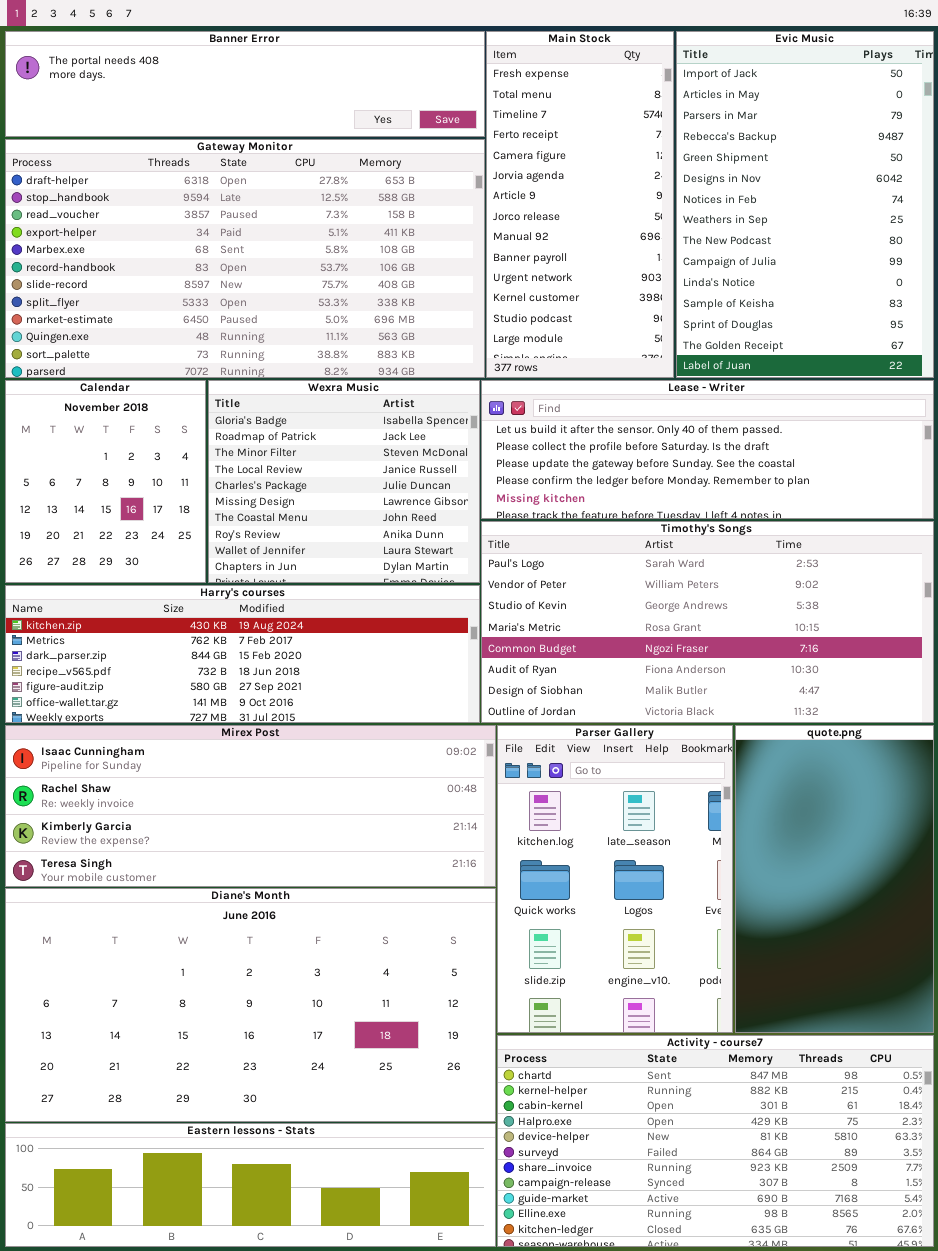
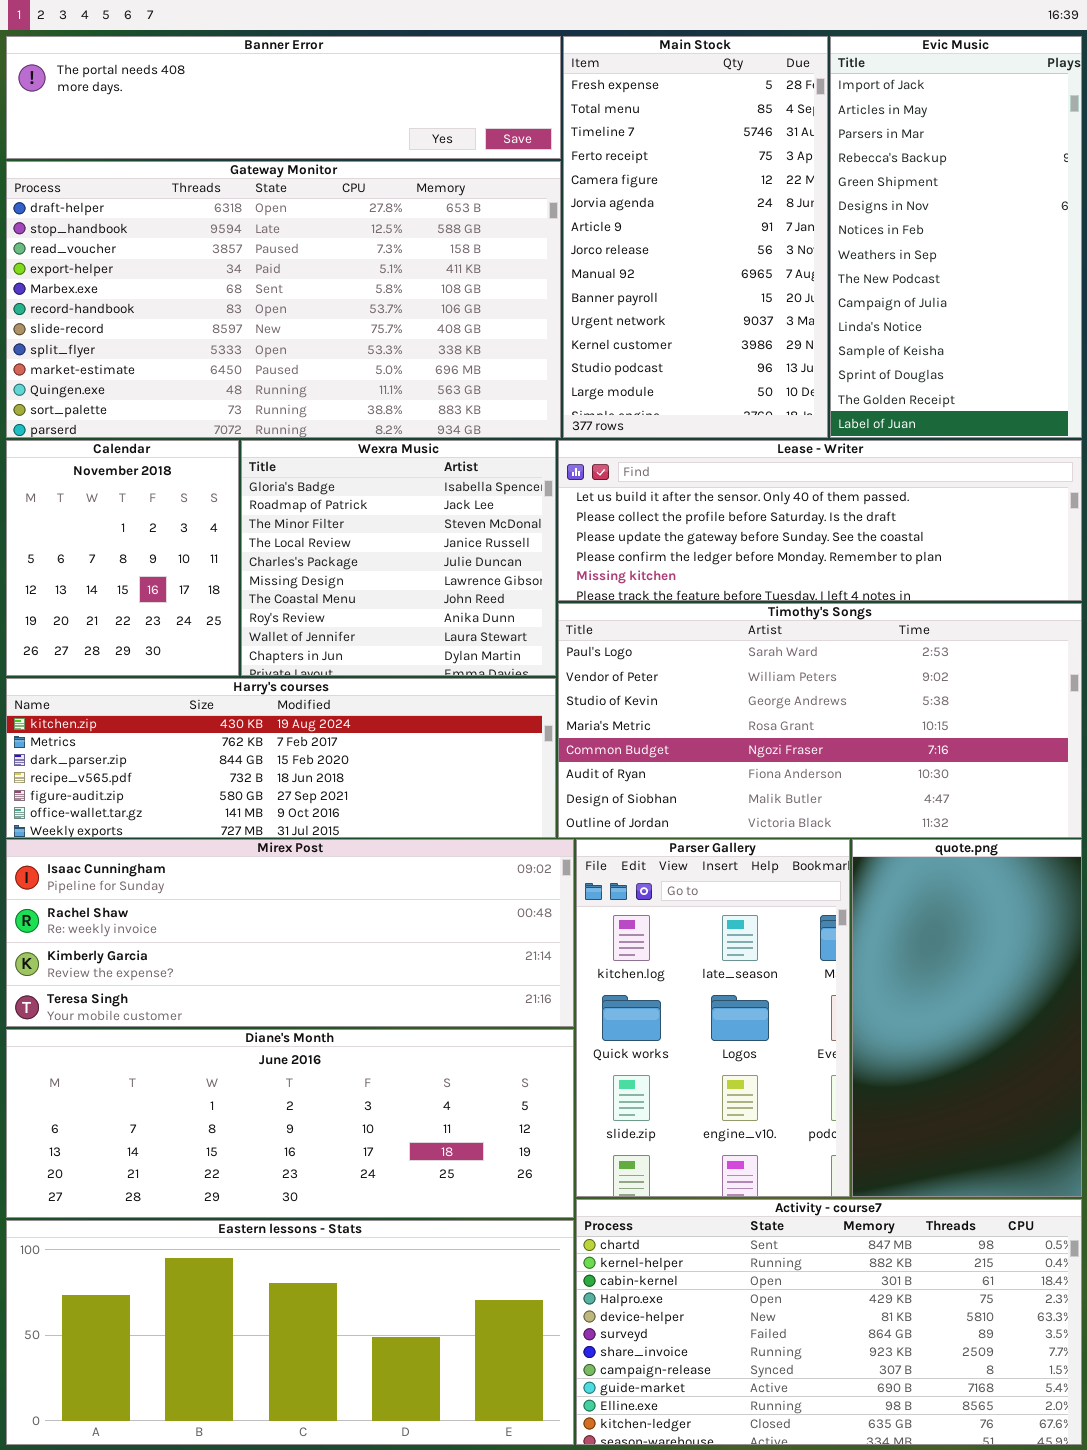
Main Stock: [486,31,674,378] -> [563,36,828,438], resized
Evic Music: [676,31,934,378] -> [830,36,1082,438], resized
Diane's Month: [5,888,496,1122] -> [6,1029,574,1218], resized
Eastern lessons - Stats: [5,1123,496,1247] -> [6,1220,574,1445], resized

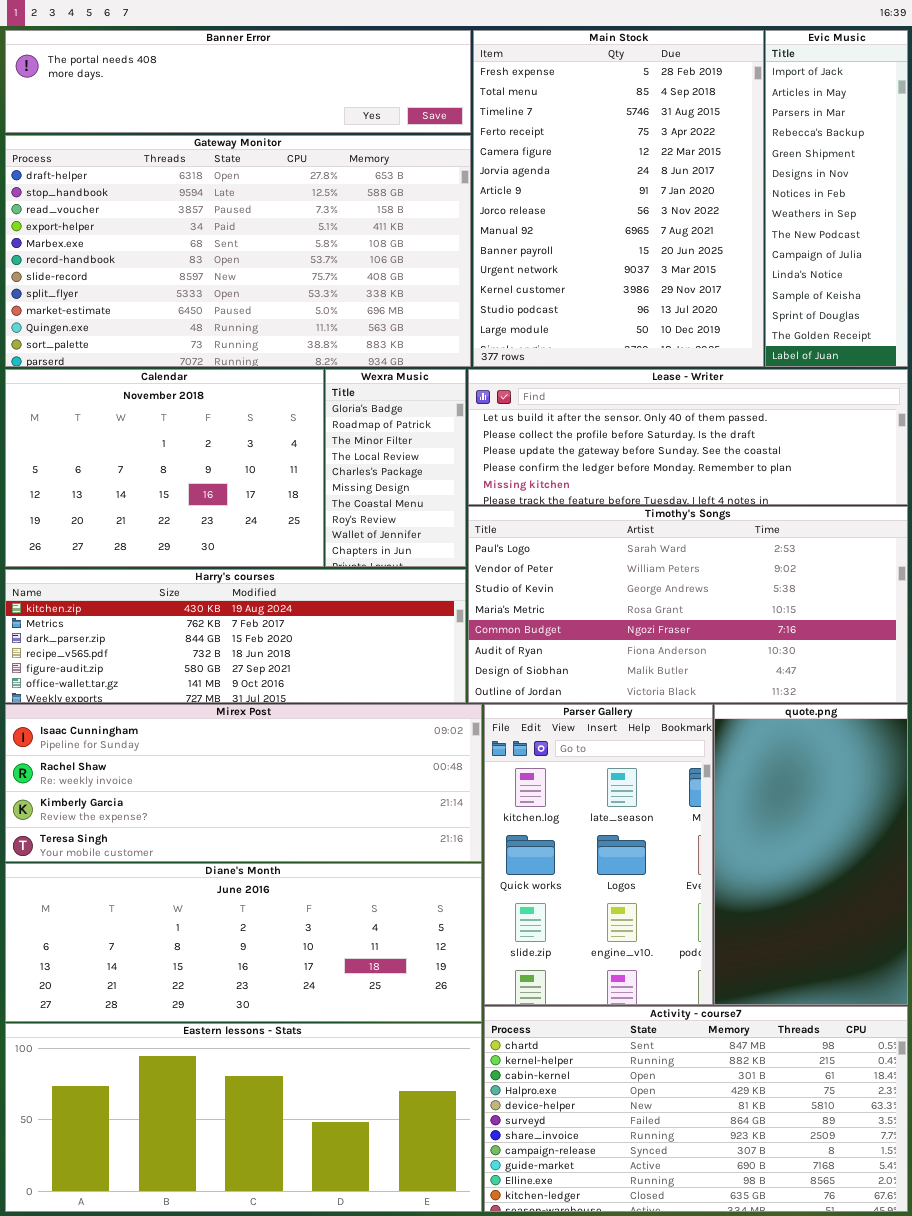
Main Stock: [563,36,828,438] -> [473,30,764,367], resized
Evic Music: [830,36,1082,438] -> [765,30,908,367], resized
Calendar: [6,440,239,676] -> [5,369,324,567], resized
Wexra Music: [241,440,556,676] -> [325,369,466,567], resized

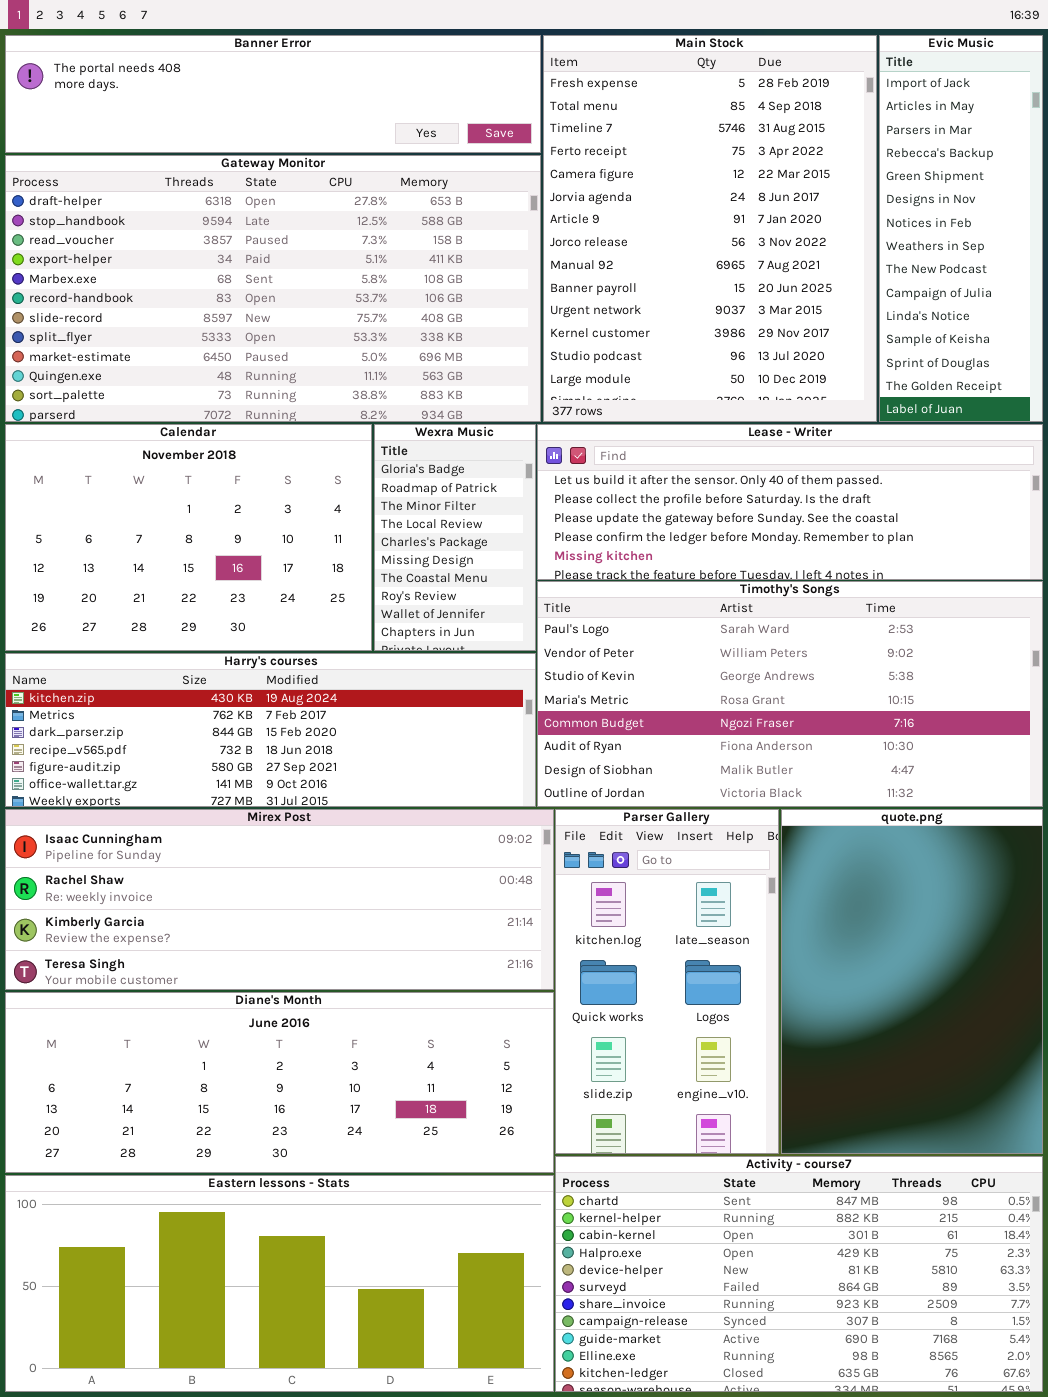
Parser Gallery: [484,704,713,1005] -> [555,809,779,1154], resized
quote.png: [714,704,908,1005] -> [781,809,1043,1154], resized

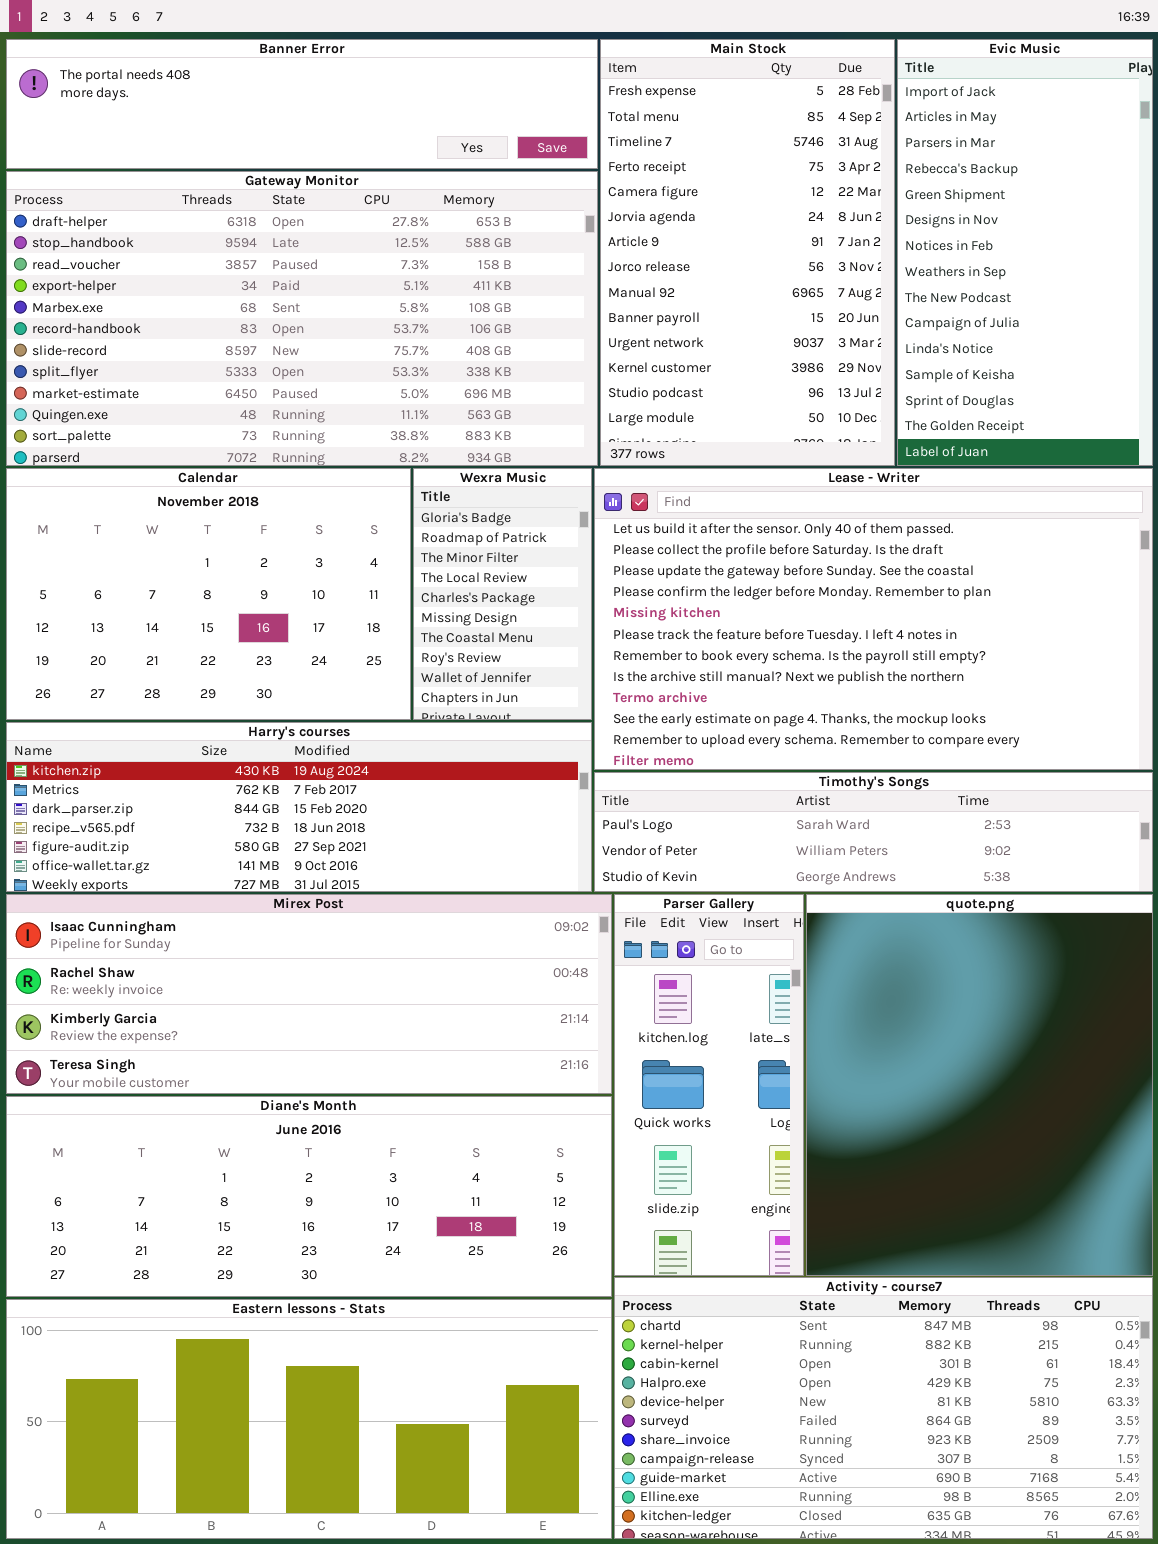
Main Stock: [543,35,877,422] -> [600,39,895,466], resized
Evic Music: [879,35,1043,422] -> [897,39,1153,466], resized
Lease - Writer: [537,424,1043,580] -> [594,468,1153,770], resized
Timothy's Songs: [537,581,1043,807] -> [594,772,1153,892], resized
Parser Gallery: [555,809,779,1154] -> [614,894,804,1276], resized
quote.png: [781,809,1043,1154] -> [806,894,1153,1276], resized

